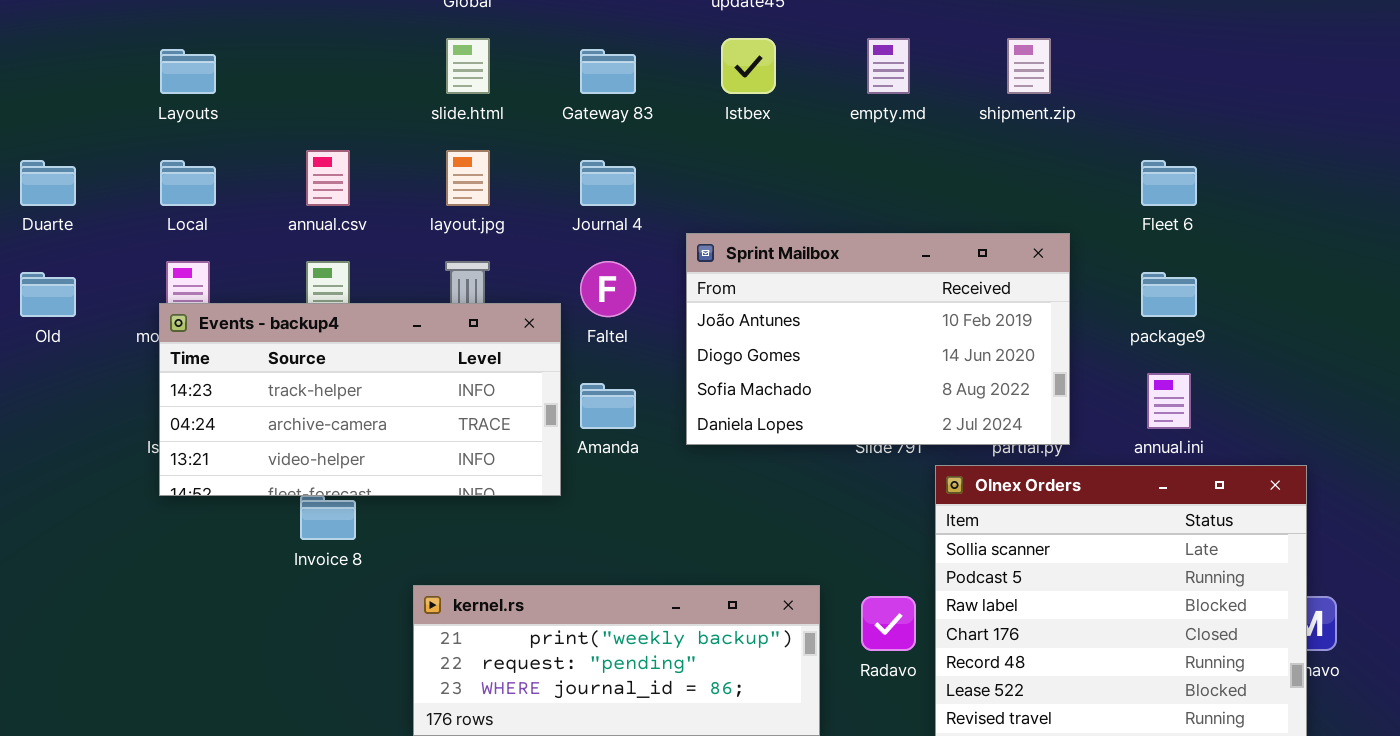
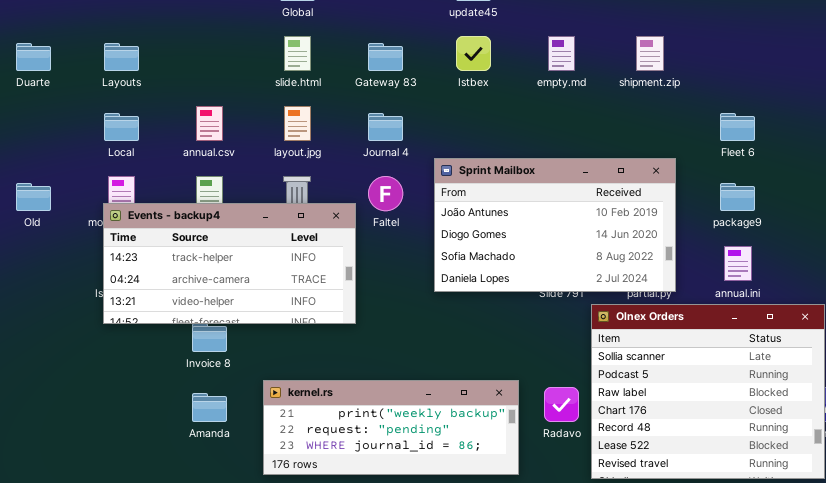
Duarte: [20,160,76,206] -> [16,43,51,71], moved
Amanda: [580,383,636,429] -> [192,393,227,422], moved

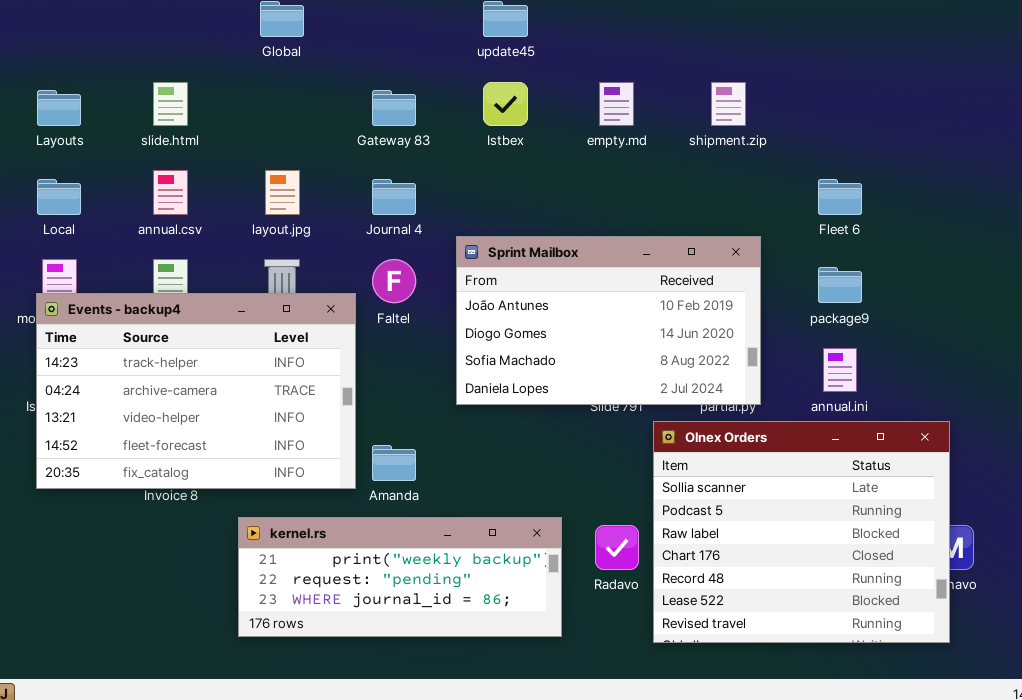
slide.html: [284,36,311,71] -> [153,82,188,126], moved
Events - backup4: [103,203,356,324] -> [36,293,356,489], resized
Amanda: [192,393,227,422] -> [372,445,416,481], moved

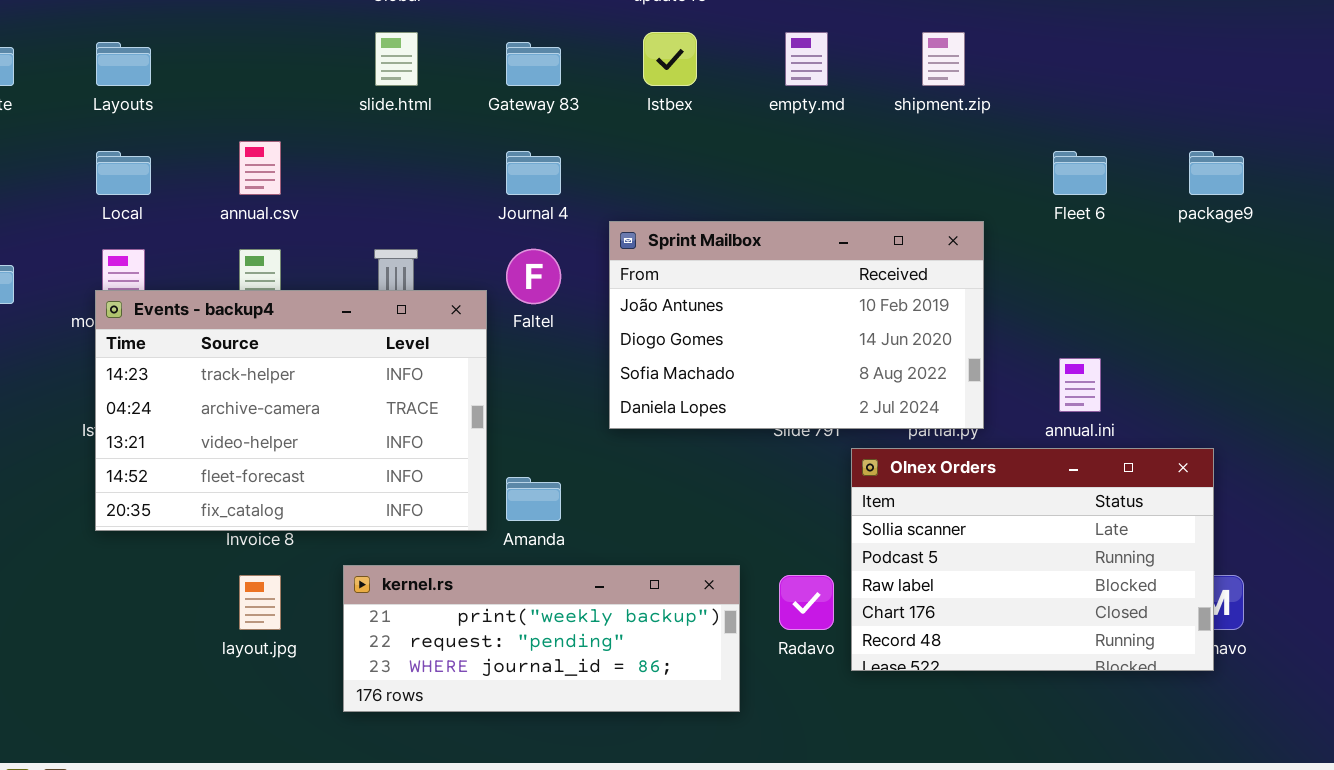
slide.html: [153,82,188,126] -> [375,32,418,86], moved
layout.jpg: [265,170,300,215] -> [239,575,281,630], moved
package9: [818,267,862,303] -> [1189,151,1244,195], moved
Olnex Orders: [653,421,950,643] -> [851,448,1214,671], resized

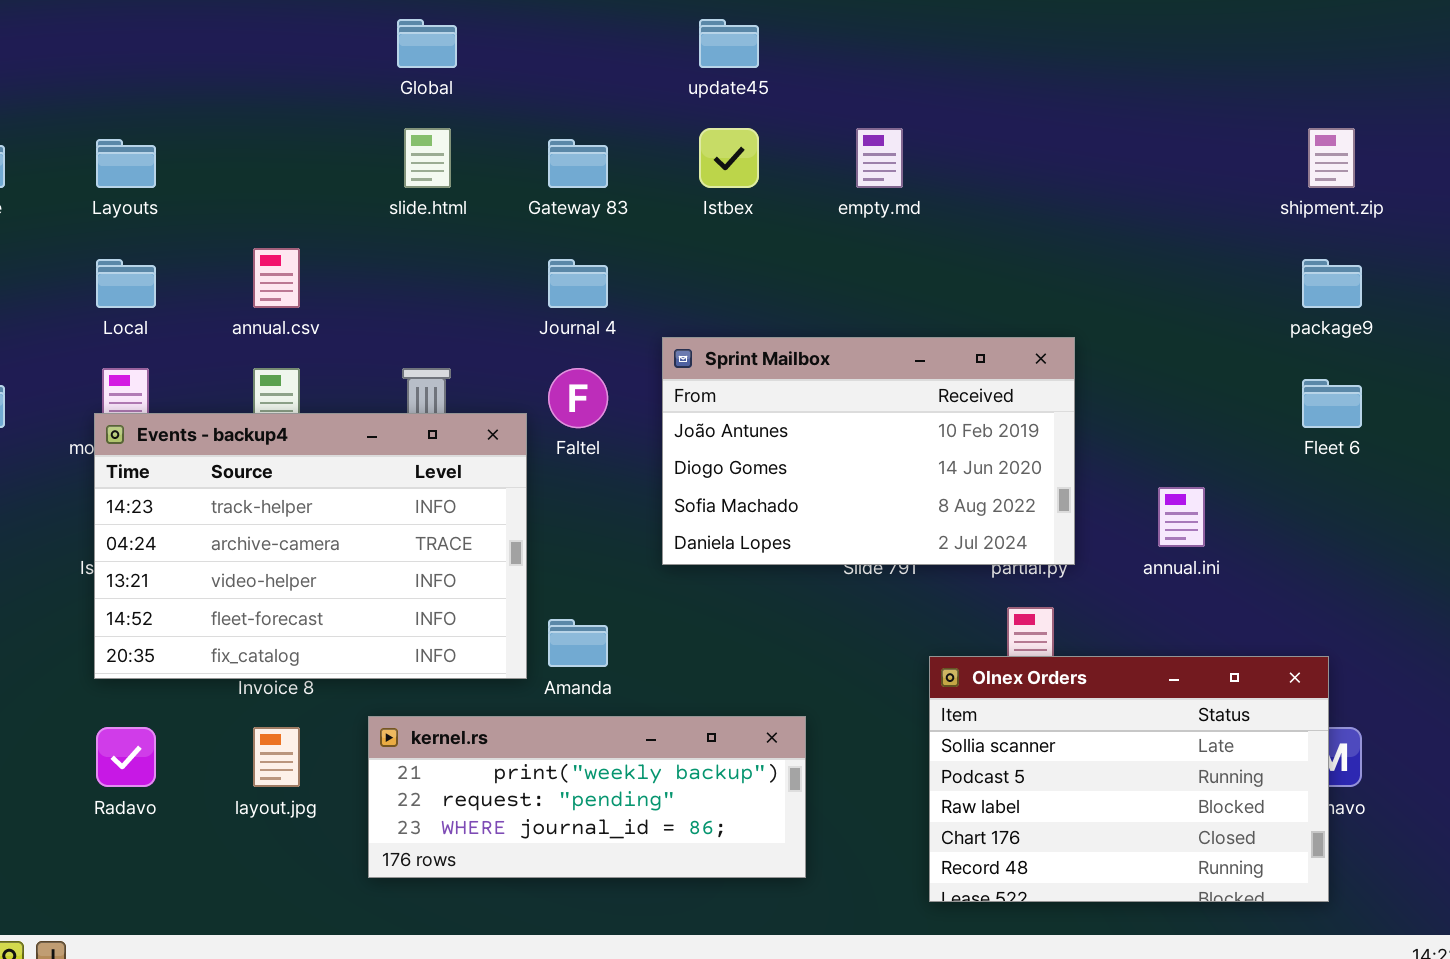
shipment.zip: [922,32,965,86] -> [1308,128,1355,188], moved
Fleet 6: [1053,151,1107,195] -> [1302,379,1362,428], moved
Olnex Orders: [851,448,1214,671] -> [929,656,1329,902], moved
Radavo: [779,575,834,630] -> [96,727,156,787], moved

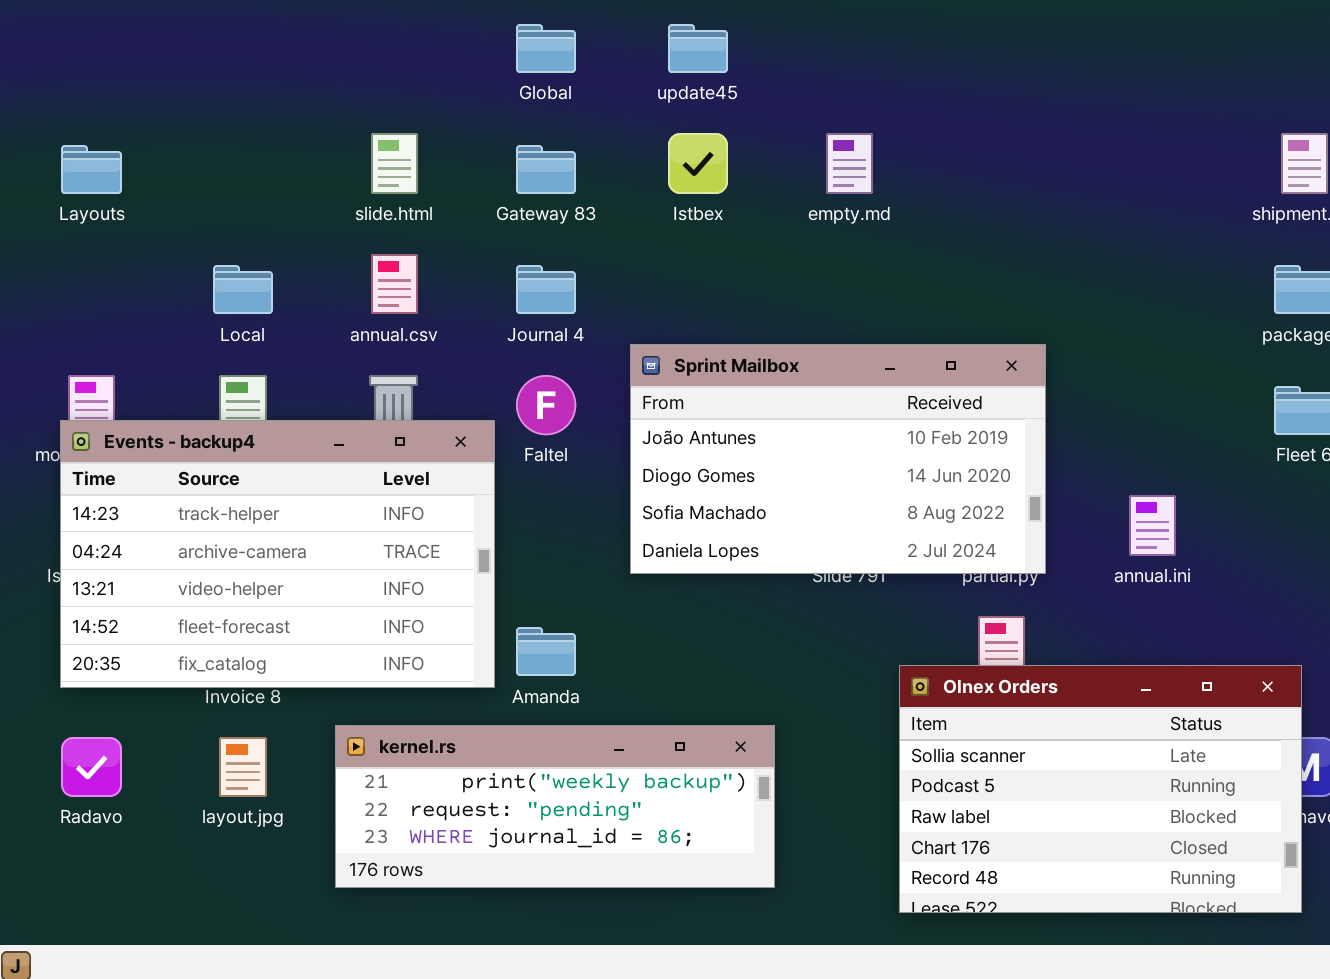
Global: [397,19,457,68] -> [516,24,576,73], moved
annual.csv: [253,248,300,308] -> [371,254,418,314], moved
Local: [96,259,156,308] -> [213,265,273,314], moved

